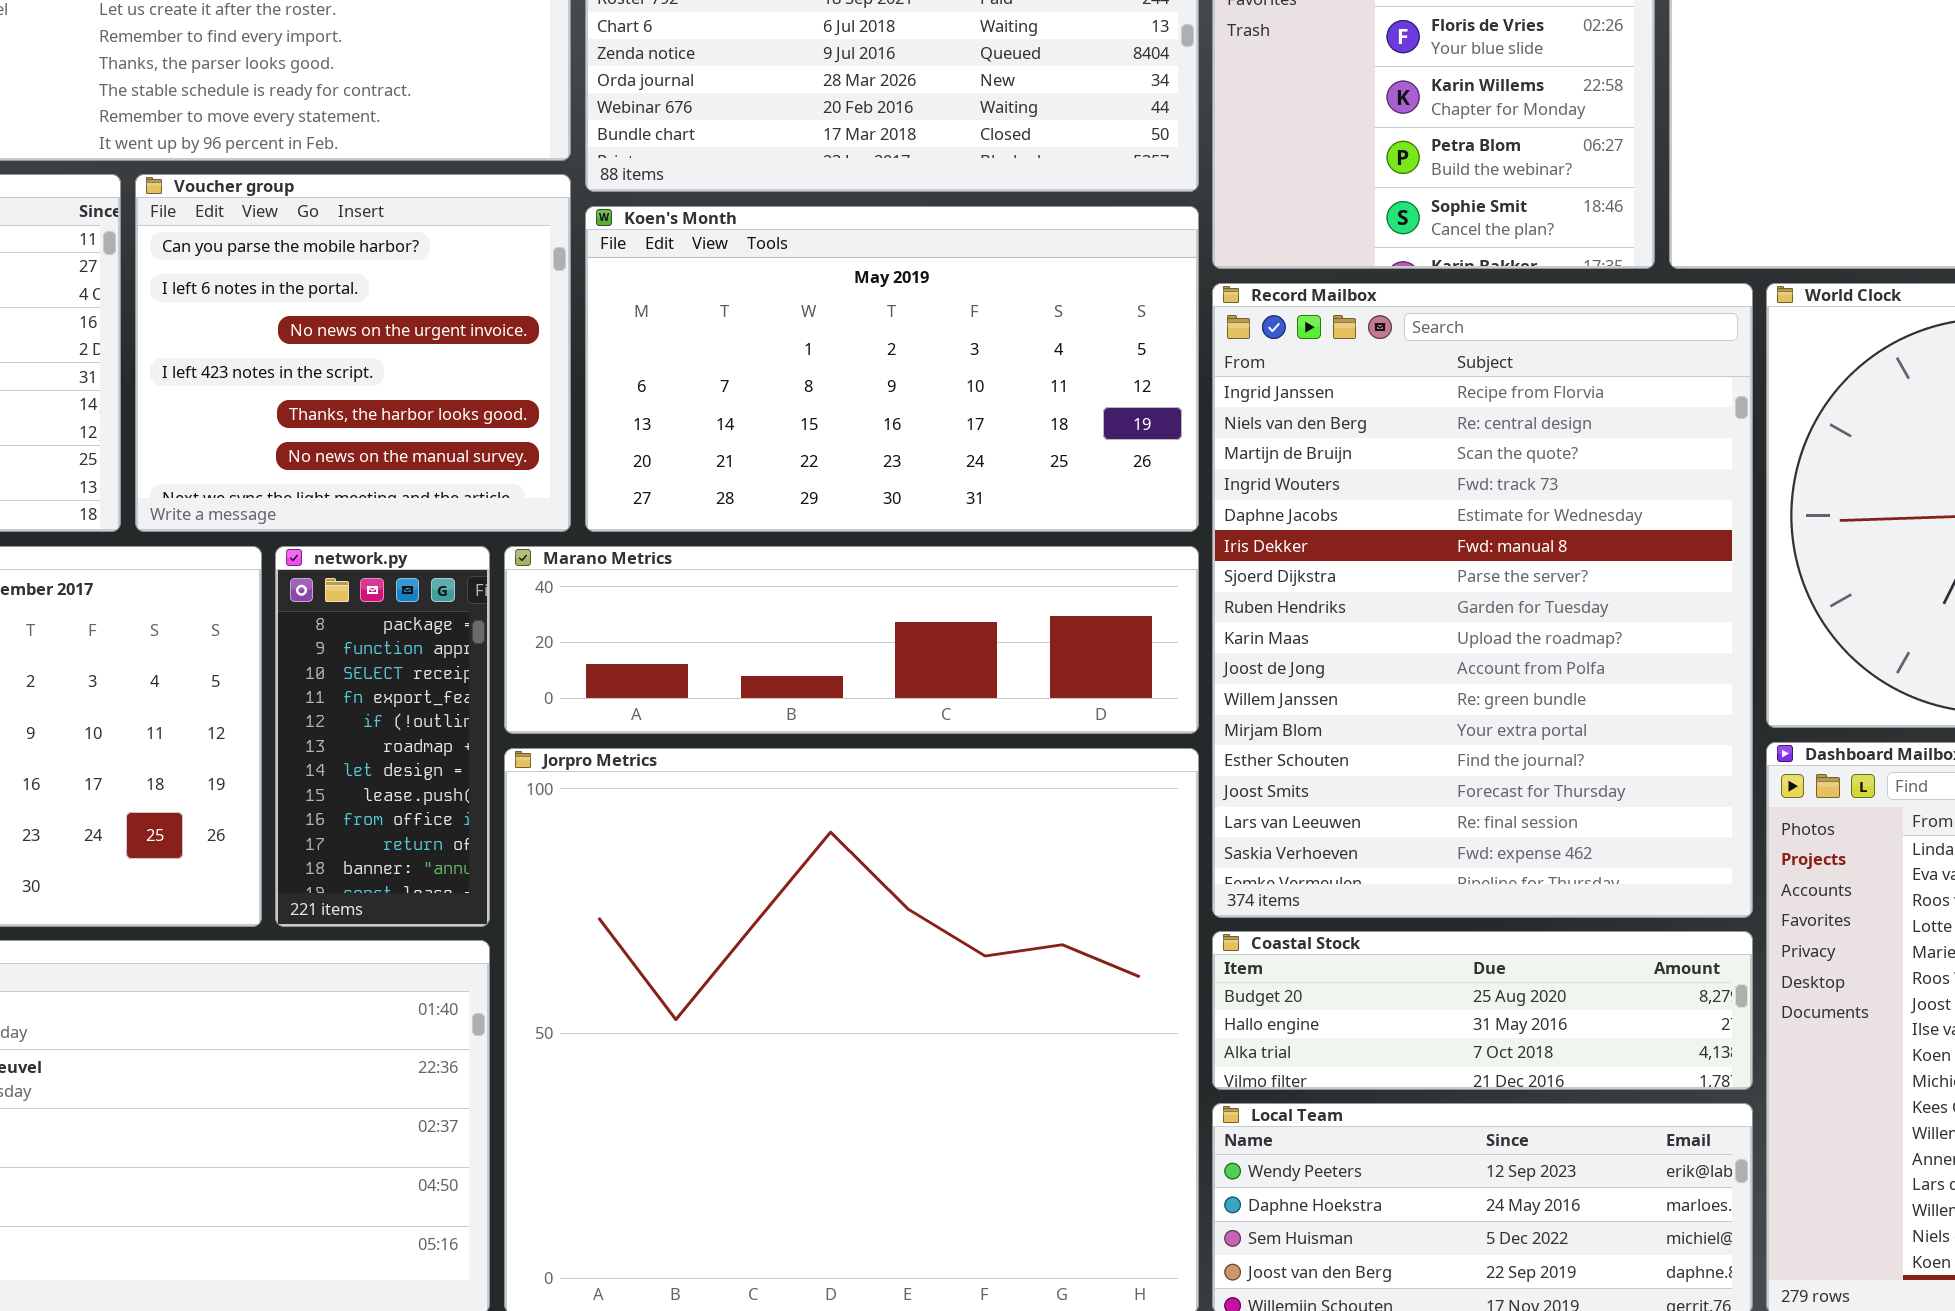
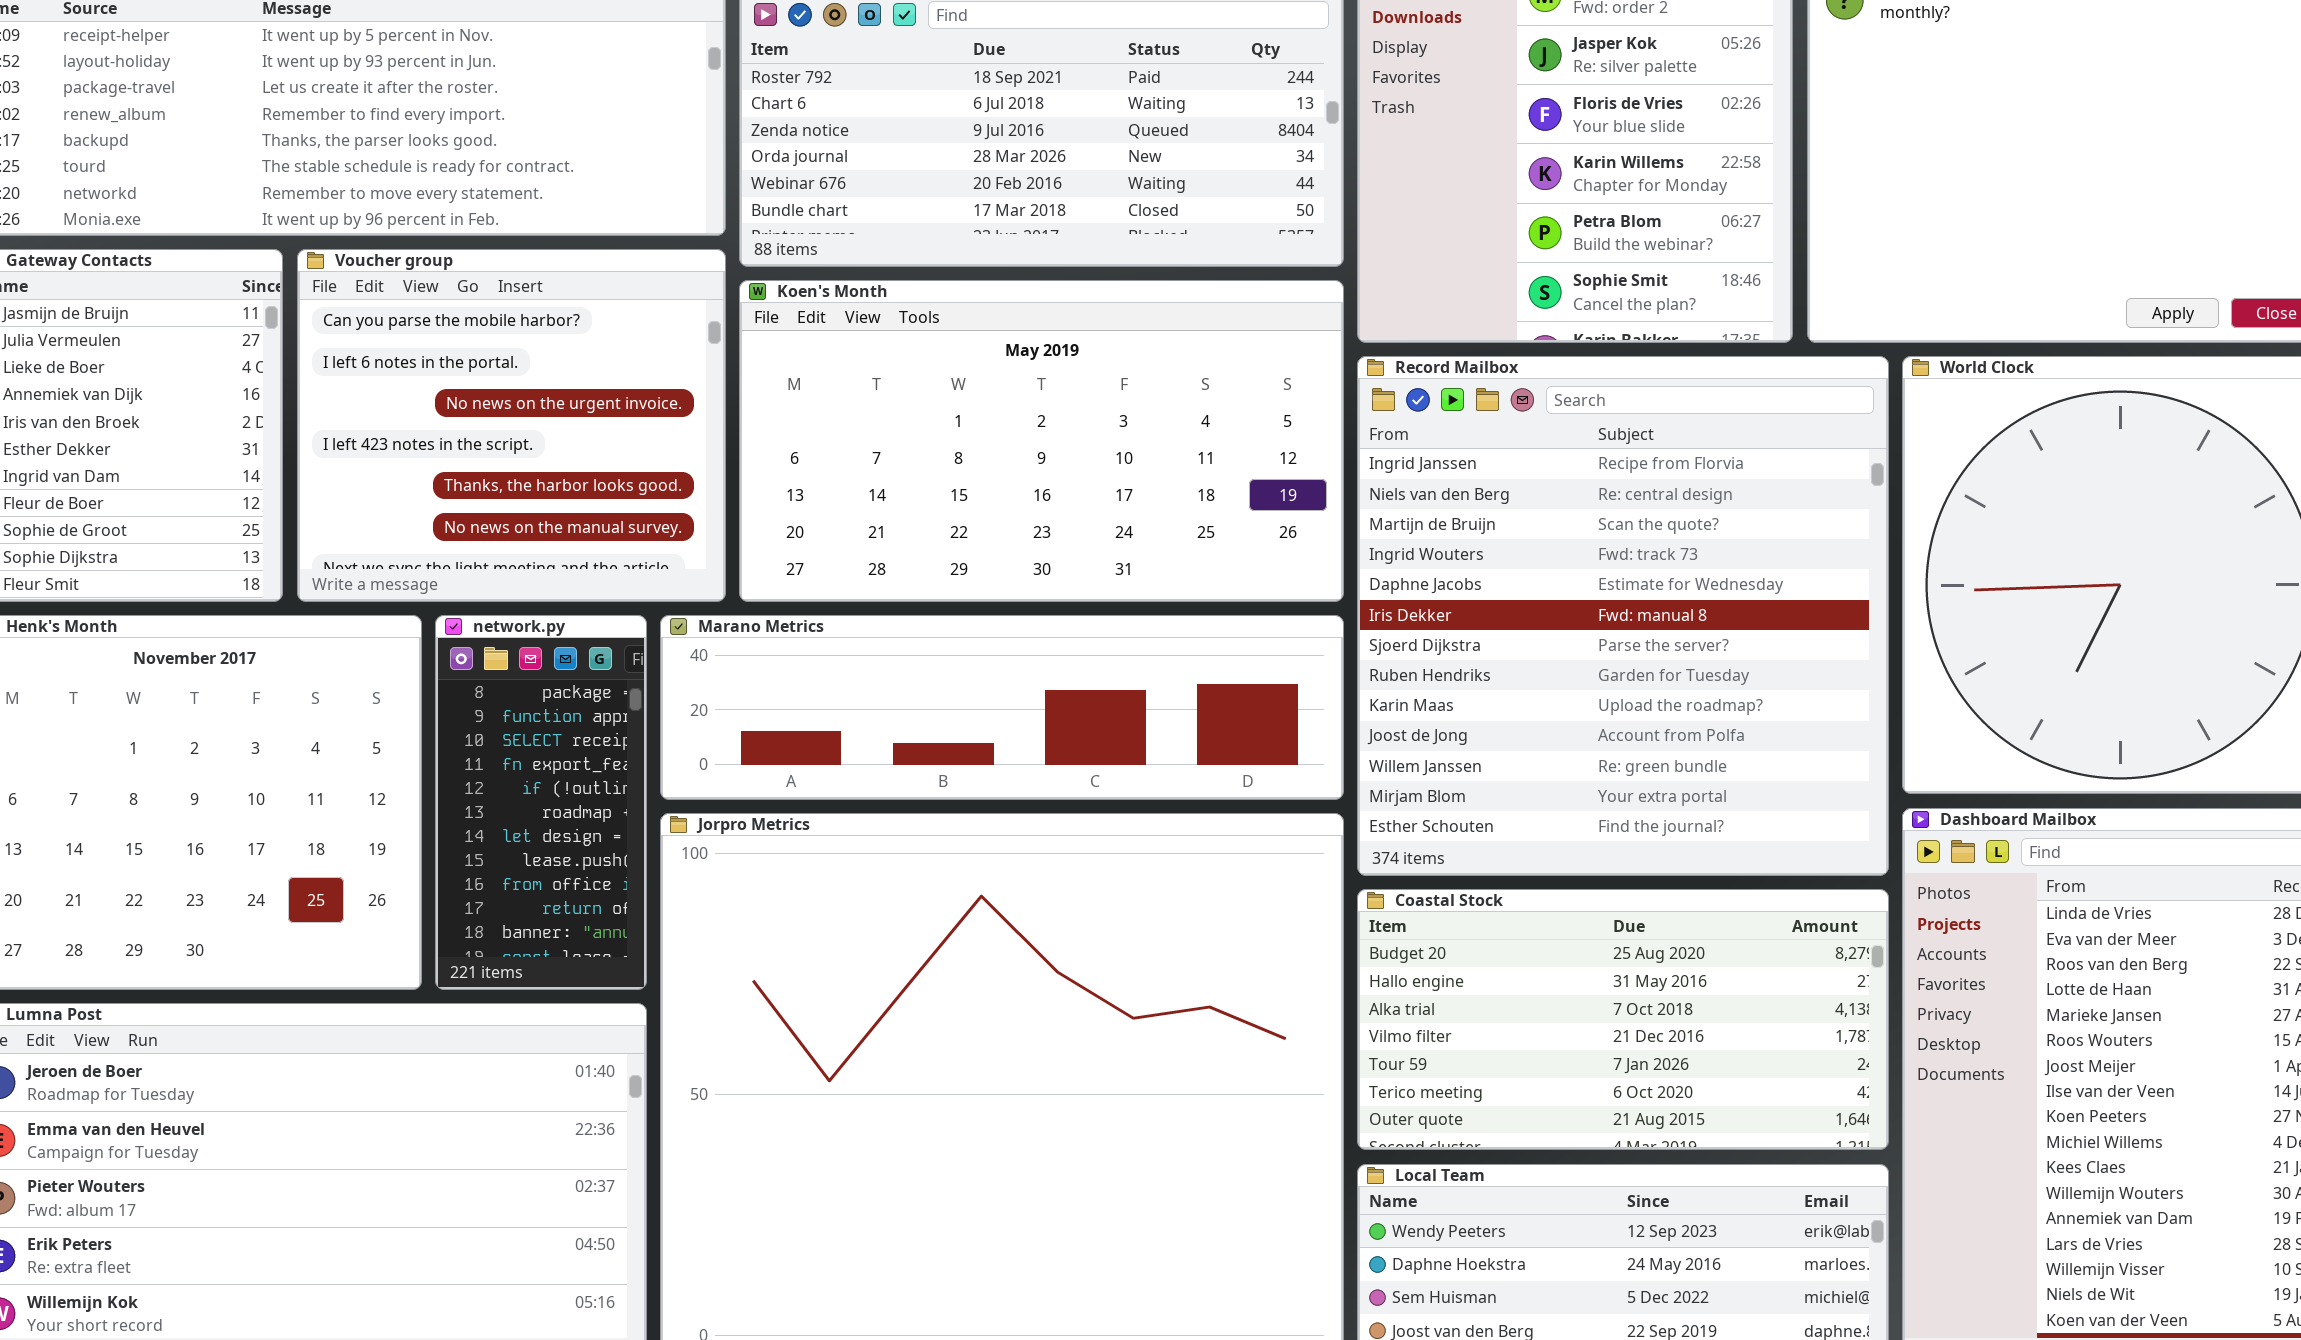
Record Mailbox: [1212,283,1753,918] -> [1357,356,1889,876], resized
Coastal Stock: [1212,931,1753,1090] -> [1357,889,1889,1150], resized

